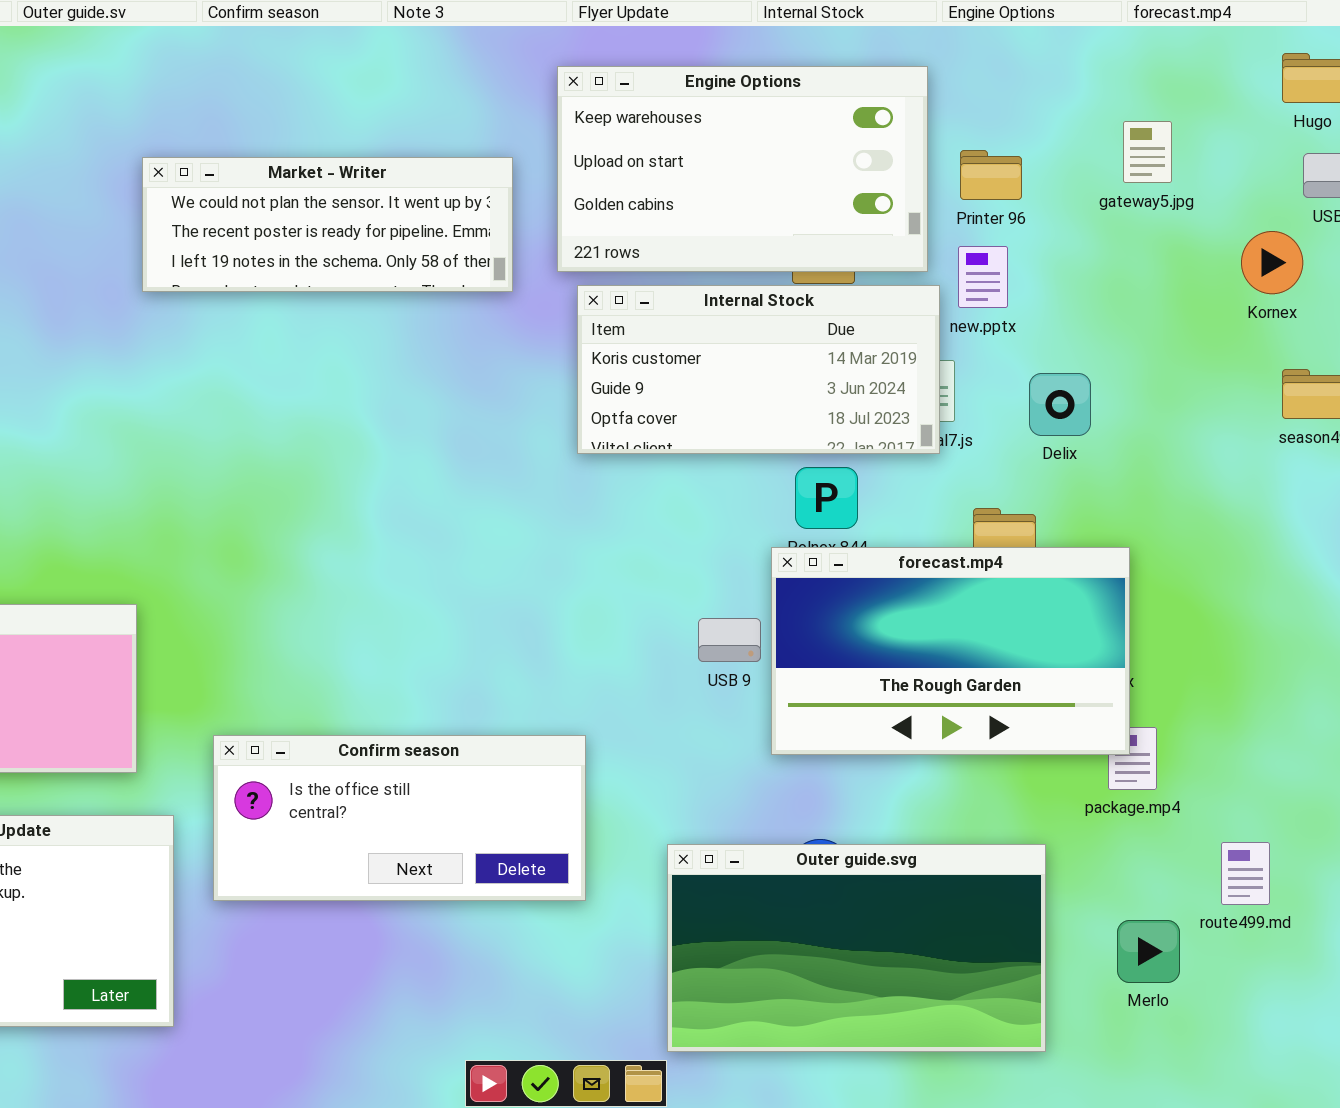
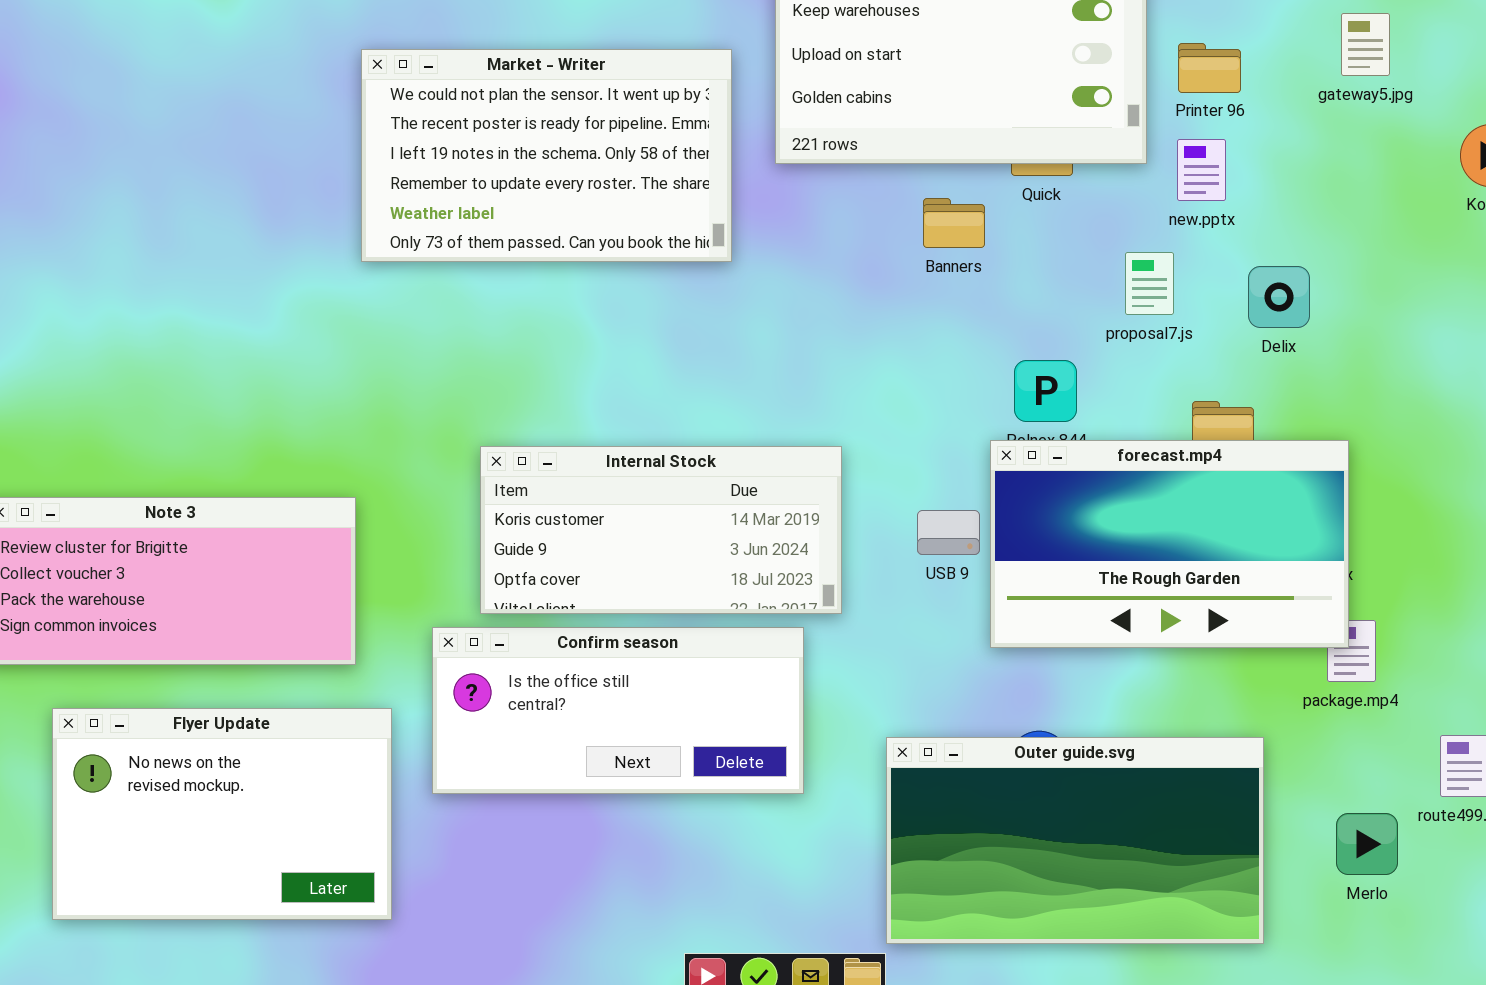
Market - Writer: [142,157,513,292] -> [361,49,732,262], resized
Internal Stock: [577,285,940,454] -> [480,446,842,614], moved

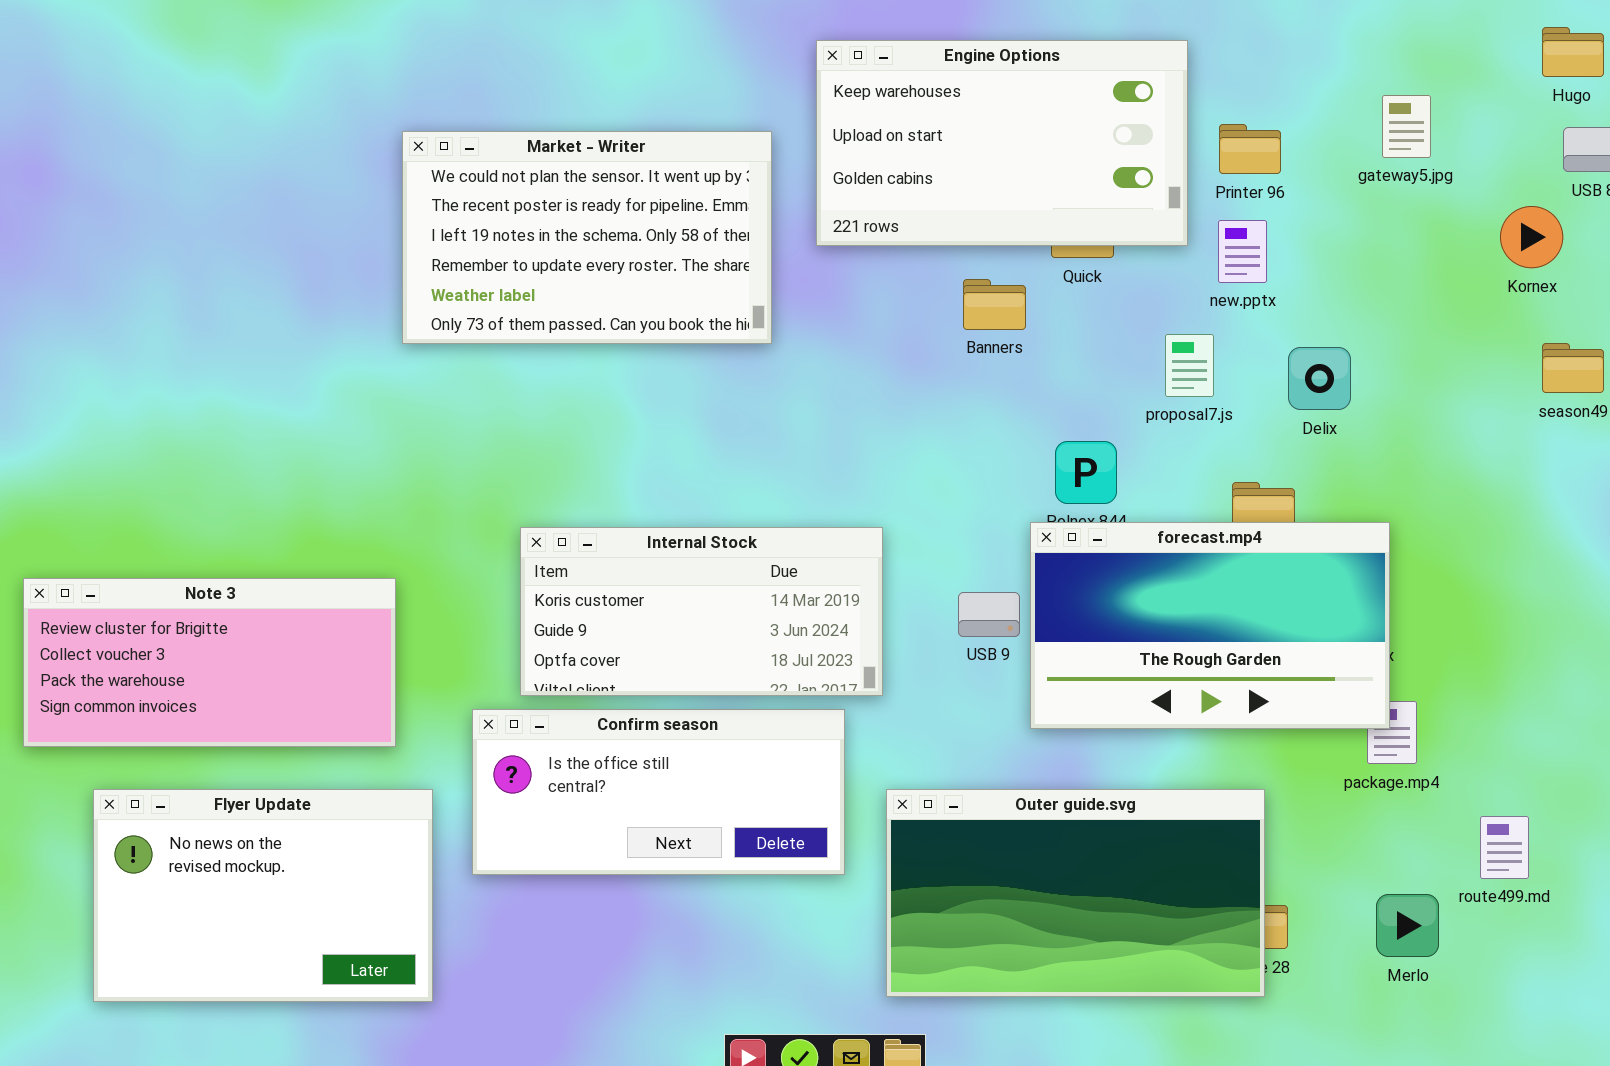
Outer guide.svg: [886,737,1264,944] -> [886,789,1265,997], moved

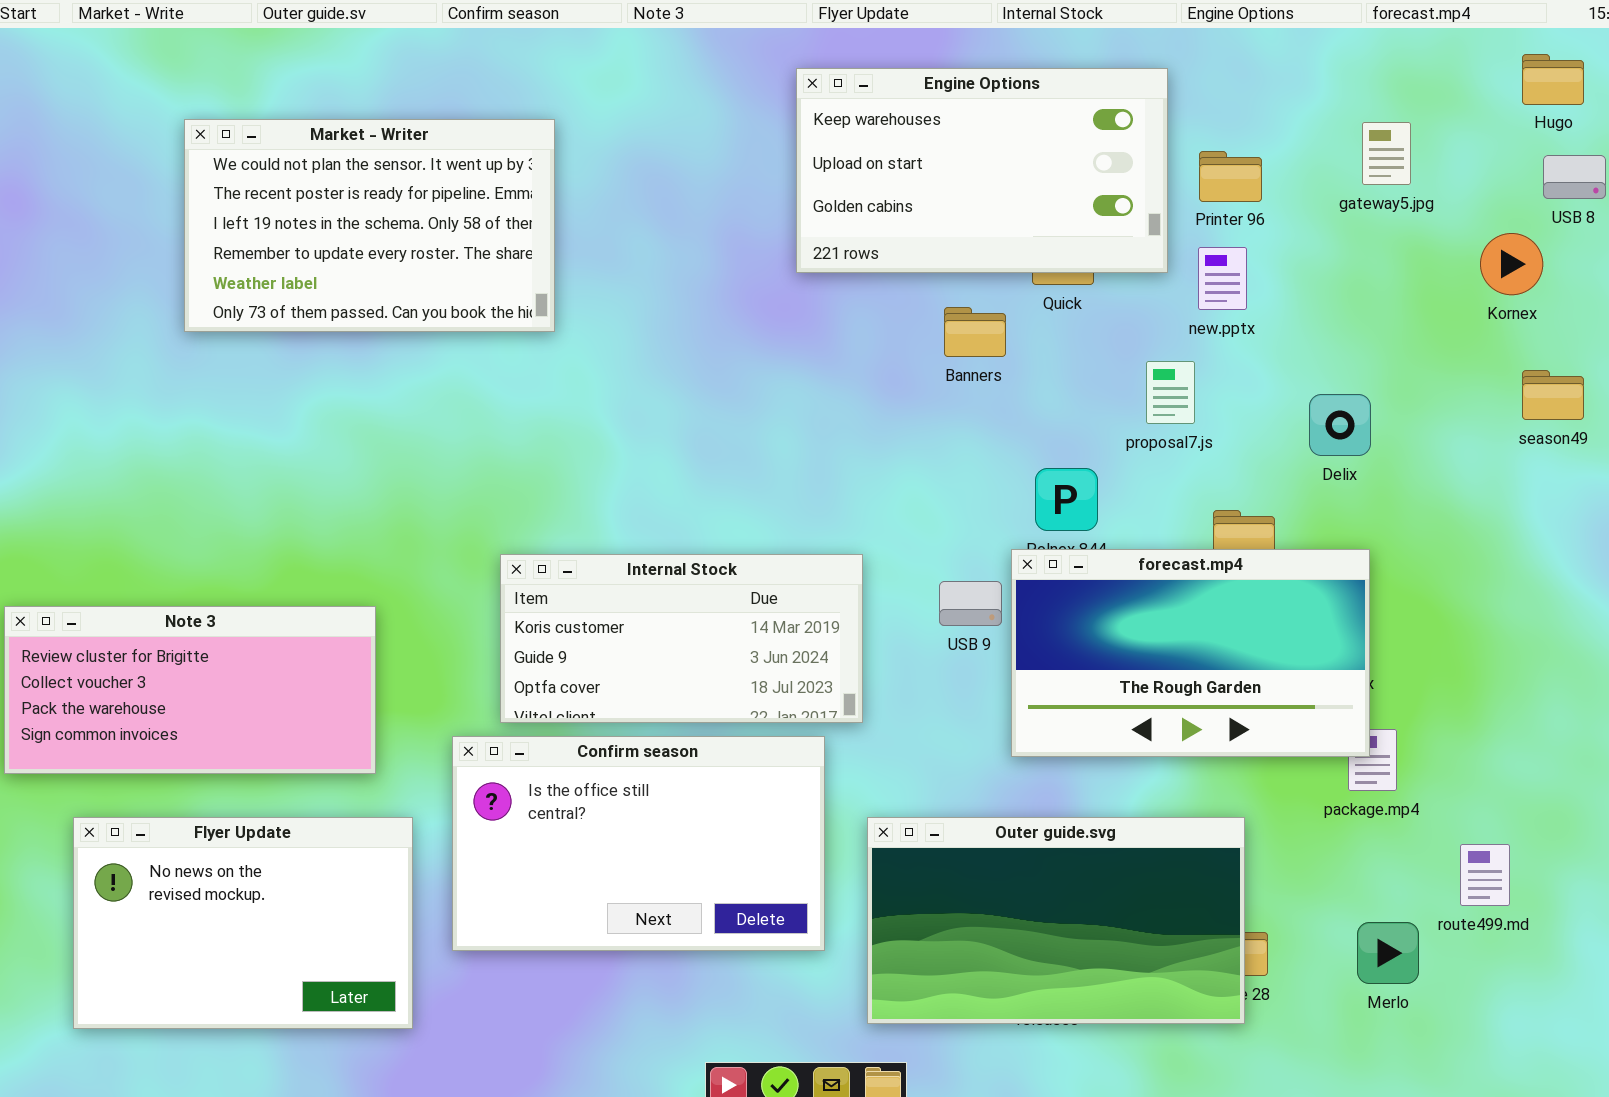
Market - Writer: [402,131,772,344] -> [184,119,555,332], moved
Delix: [1288,347,1351,410] -> [1309,394,1371,456], moved
USB 9: [958,592,1020,637] -> [939,581,1002,626], moved
Confirm season: [472,709,845,875] -> [452,736,825,951], resized

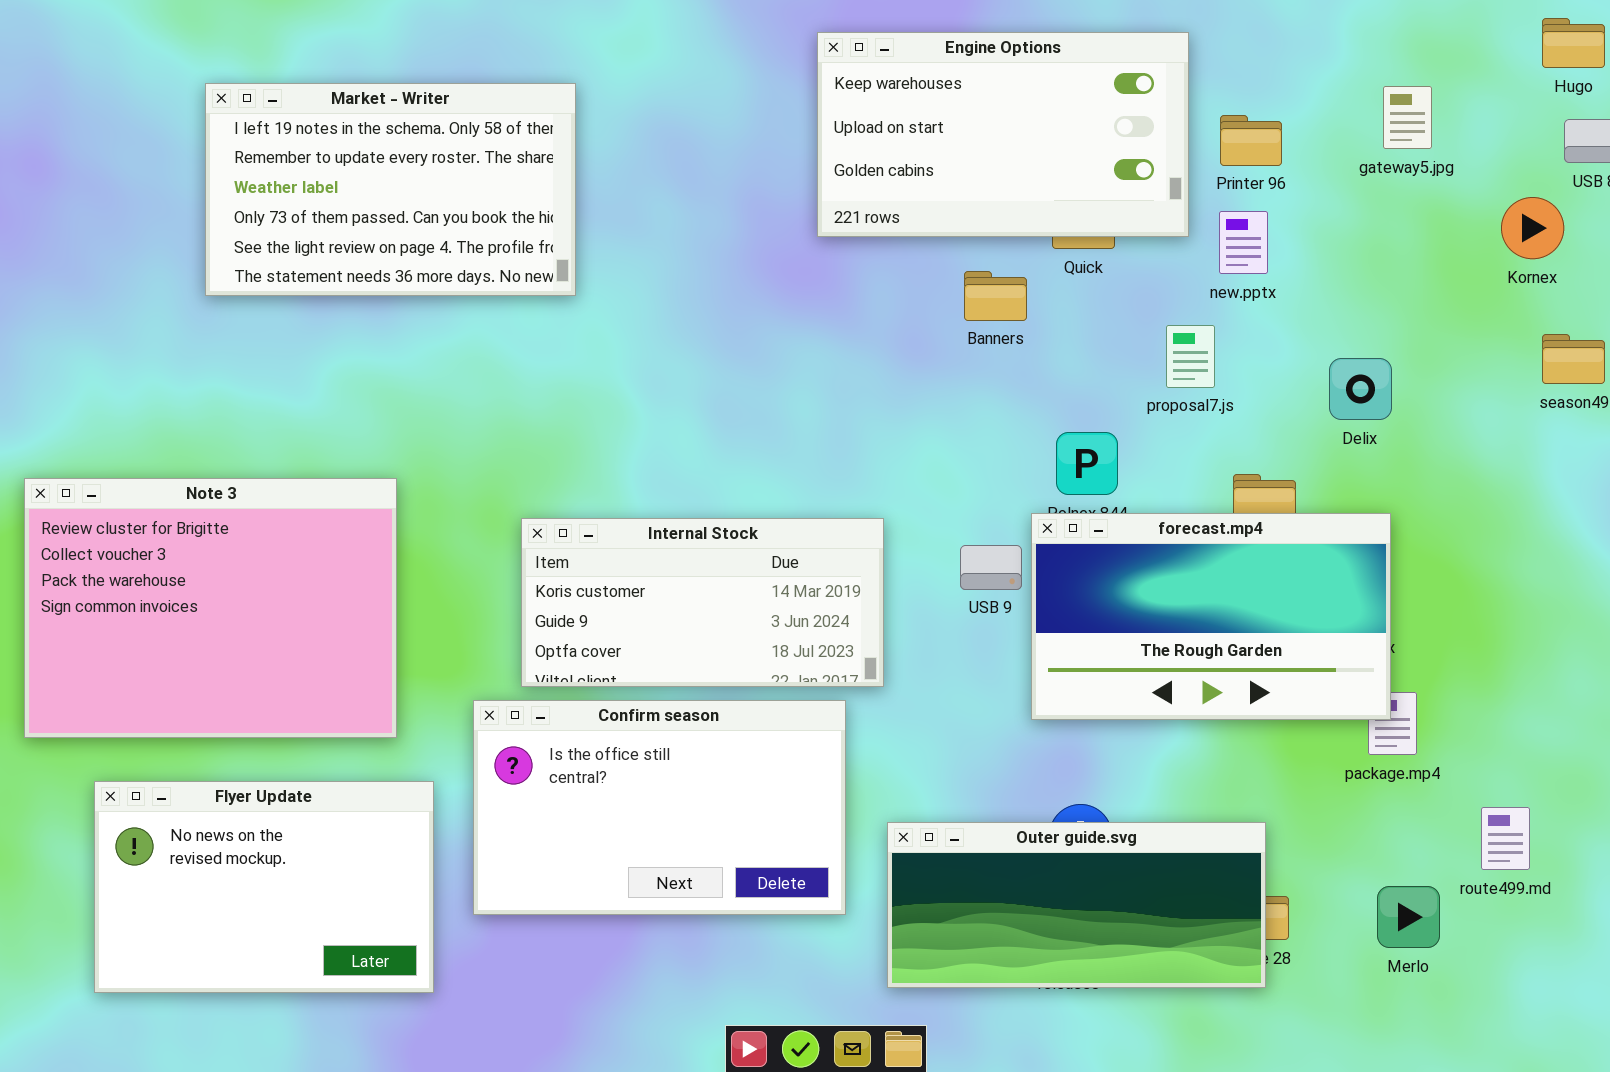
Market - Writer: [184,119,555,332] -> [205,83,576,296], scrolled down 2 rows
Note 3: [4,606,376,774] -> [24,478,397,738], resized
Outer guide.svg: [867,817,1245,1024] -> [887,822,1266,988], resized

